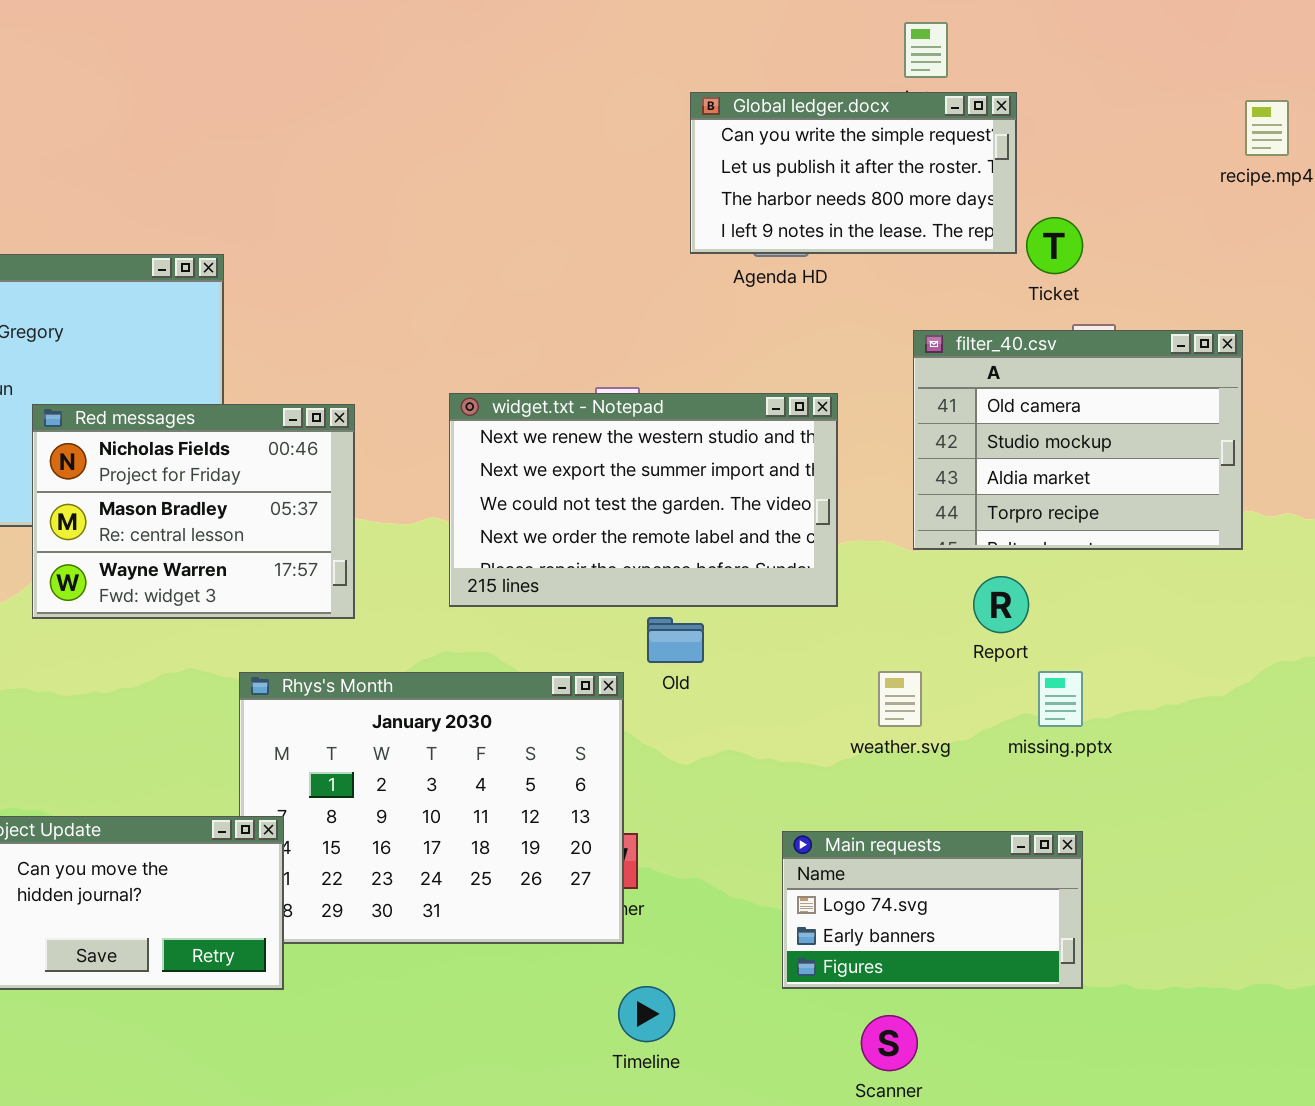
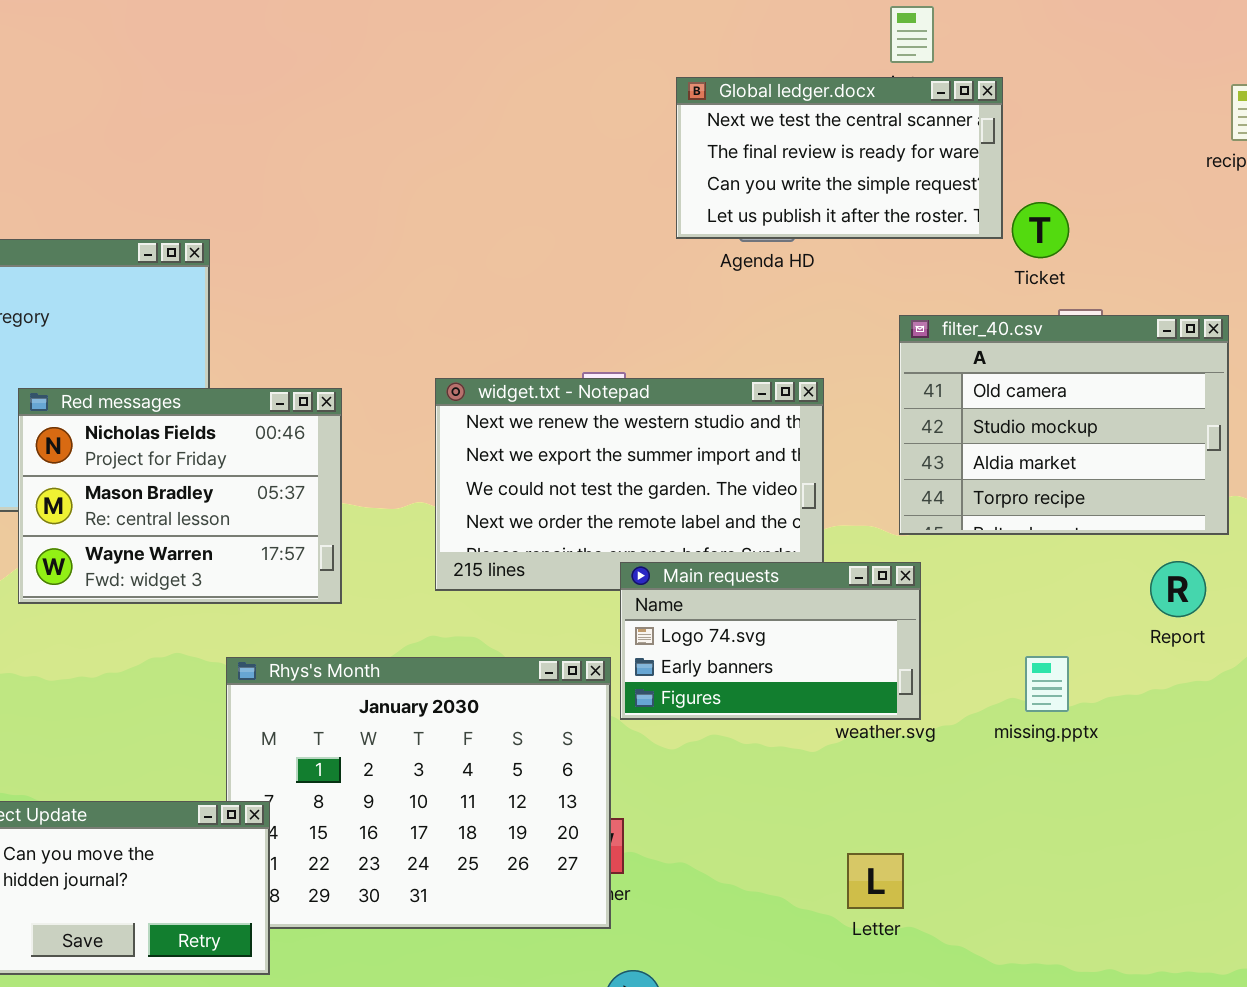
Global ledger.docx: [690,92,1017,254] -> [676,77,1003,239], scrolled up 2 rows
Report: [973,576,1029,633] -> [1150,561,1206,617], moved
Main requests: [782,831,1083,989] -> [620,562,921,720], moved

